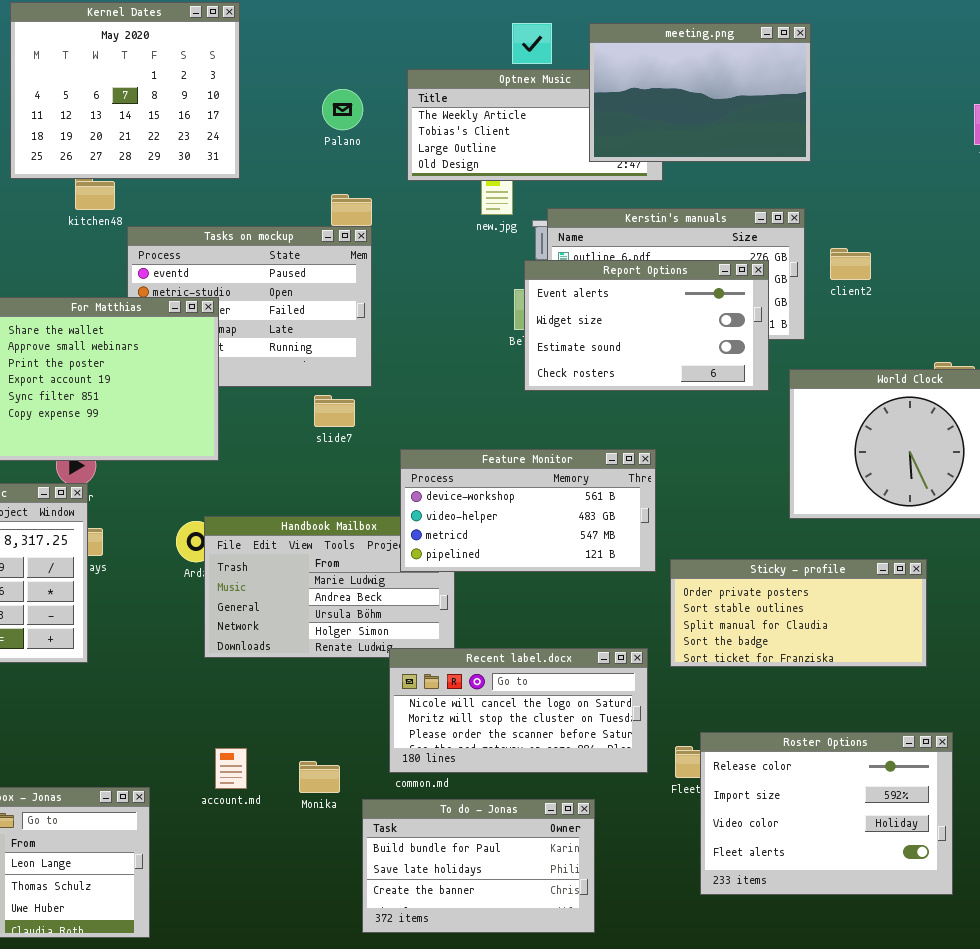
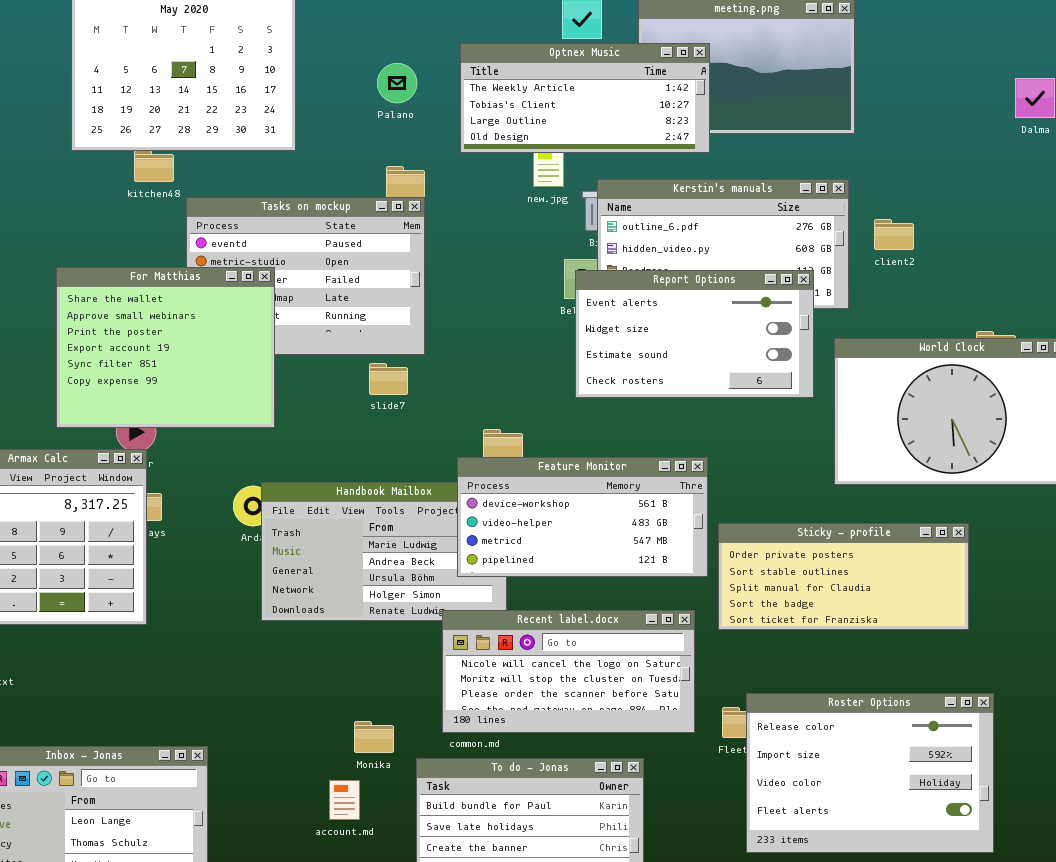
Optnex Music: [407,69,663,181] -> [460,43,710,153], raised
Report Options: [524,260,769,391] -> [575,270,814,398], moved
Feature Monitor: [400,449,656,572] -> [457,457,708,577], moved
account.md: [215,748,247,789] -> [329,780,360,820], moved

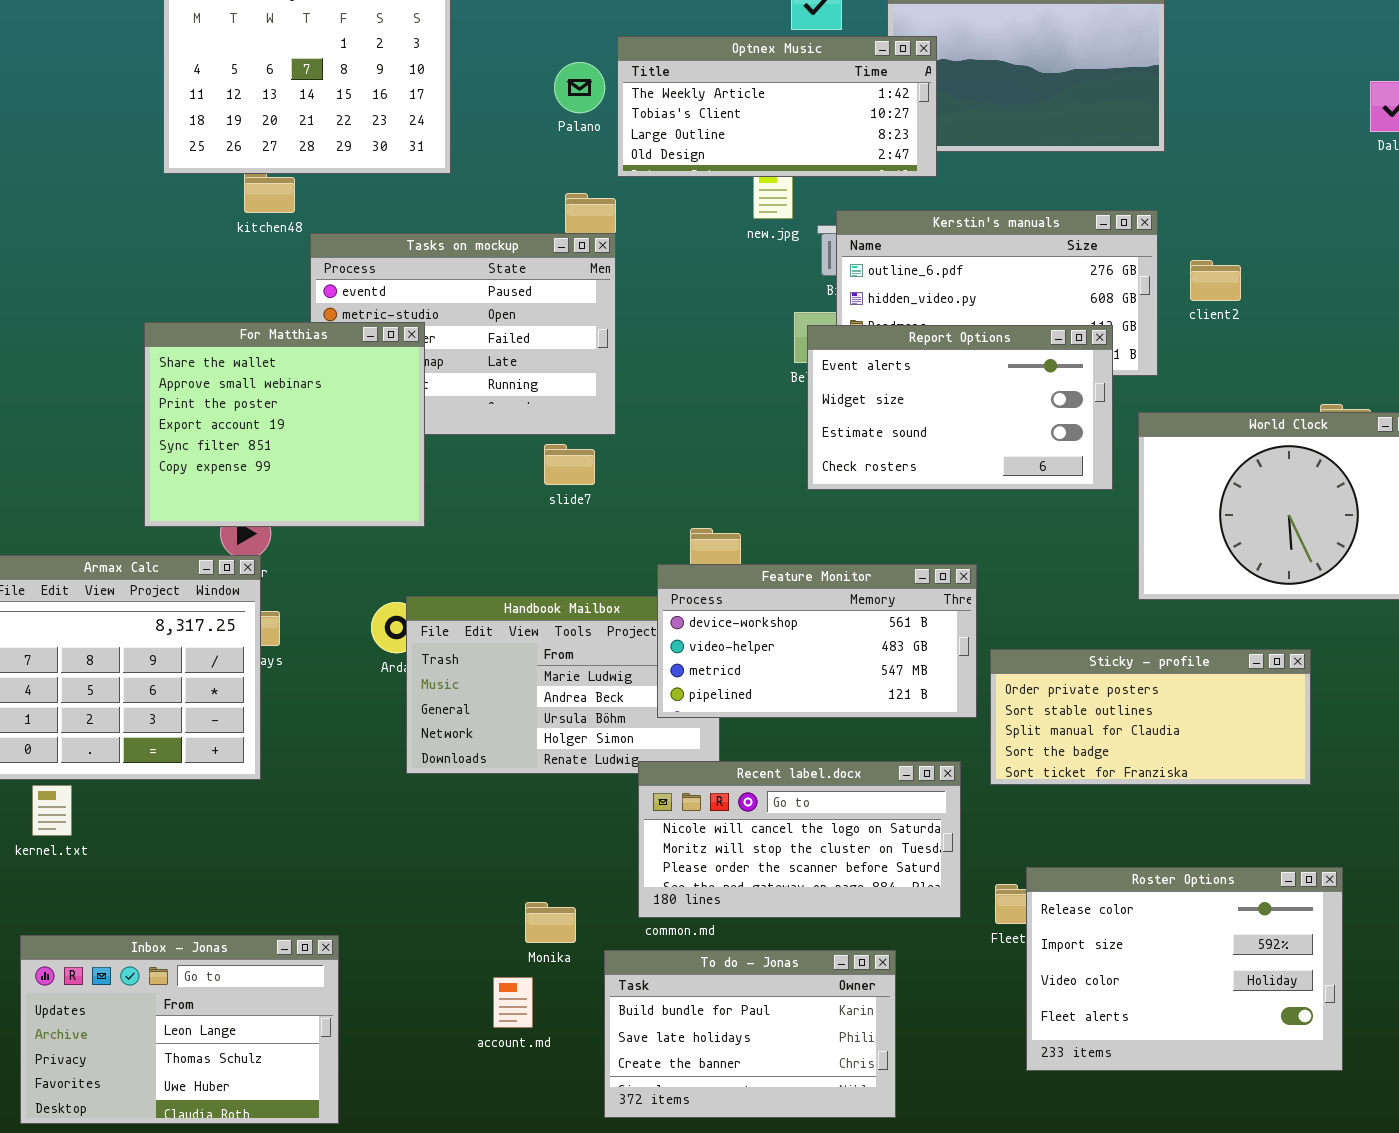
Optnex Music: [460,43,710,153] -> [617,36,937,177], moved

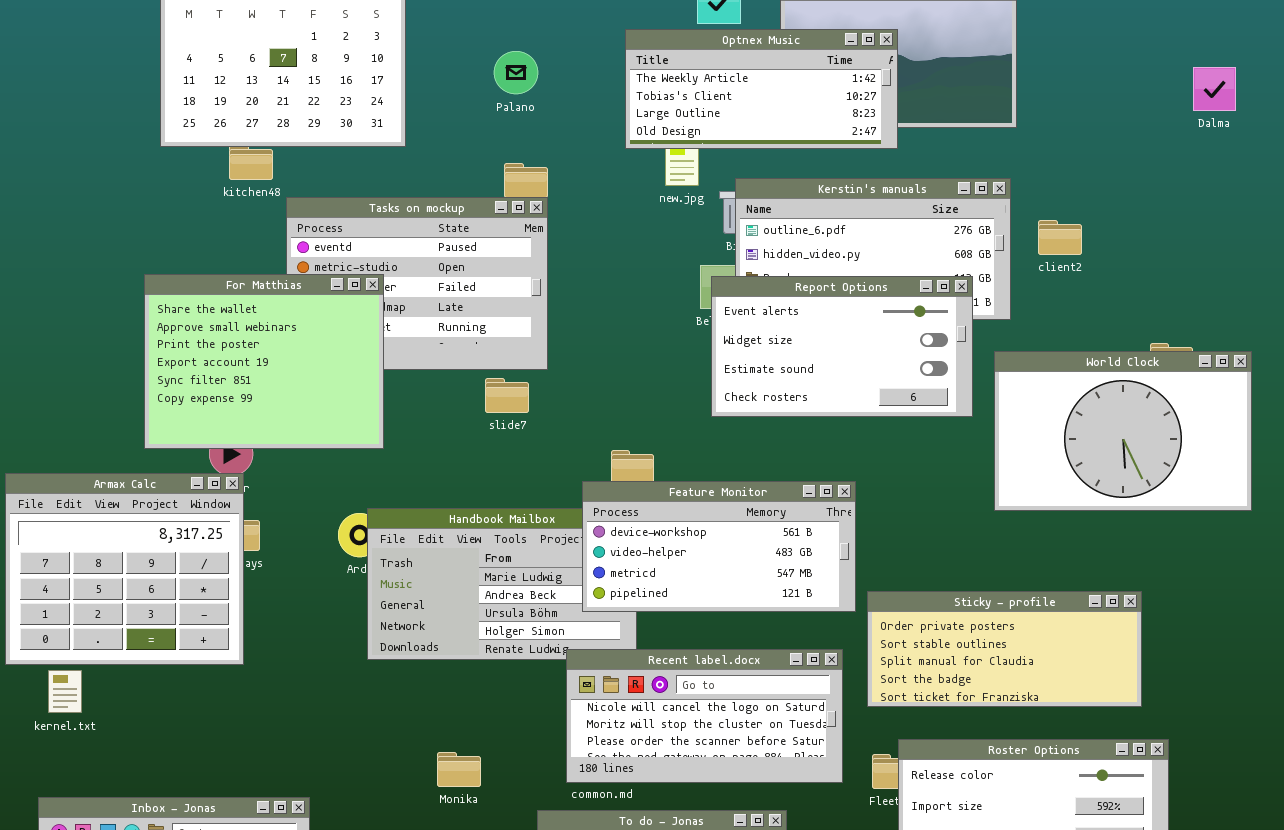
Optnex Music: [617,36,937,177] -> [625,29,898,149], moved
Sticky - profile: [990,649,1311,785] -> [867,591,1142,707], moved
Monika: [525,902,576,943] -> [437,752,481,787], moved

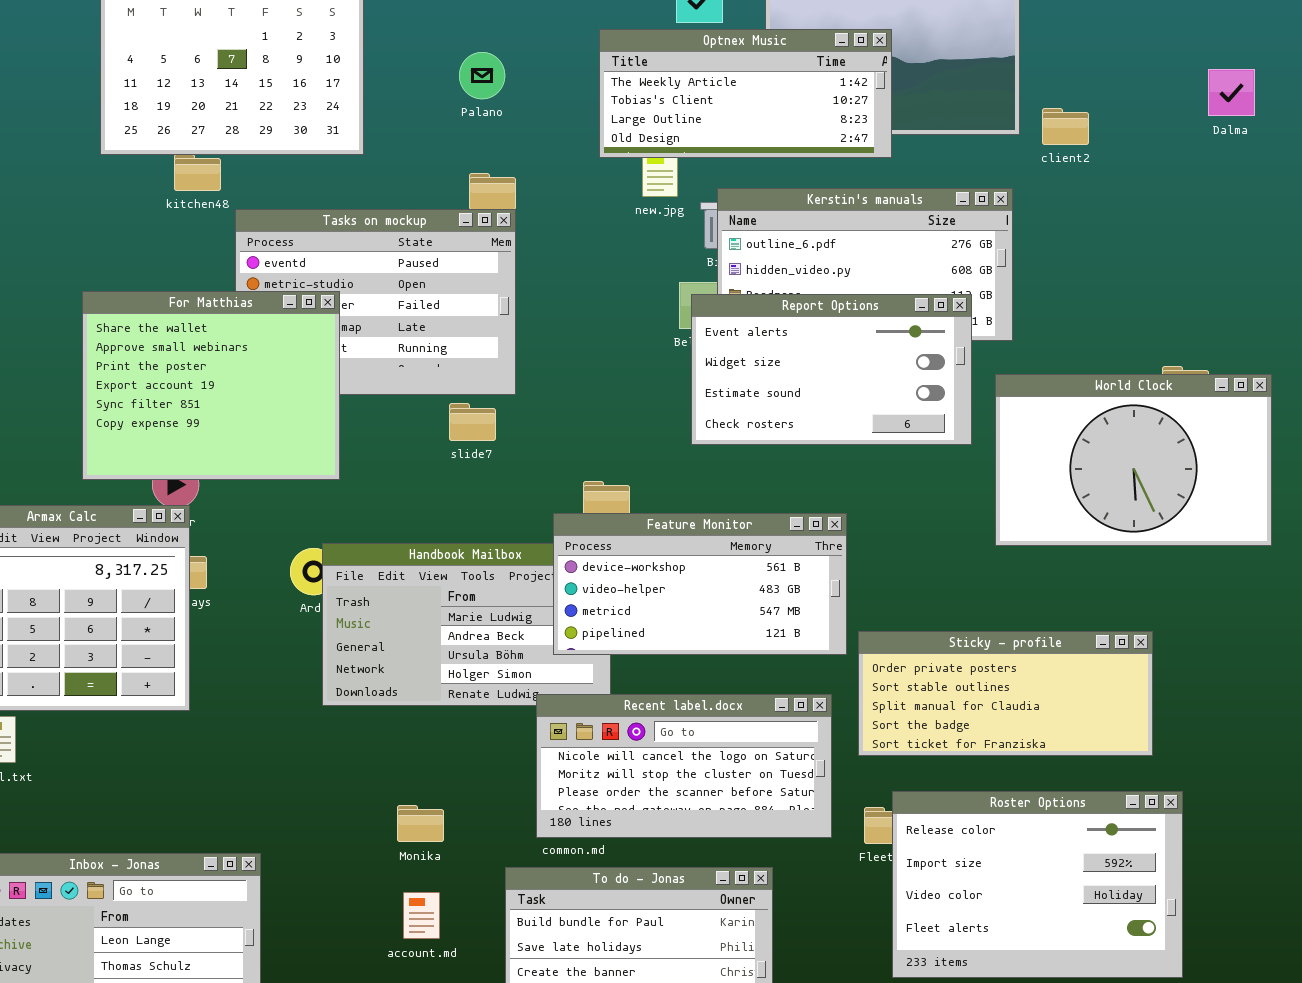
client2: [1038,220,1082,255] -> [1042,108,1089,145], moved

